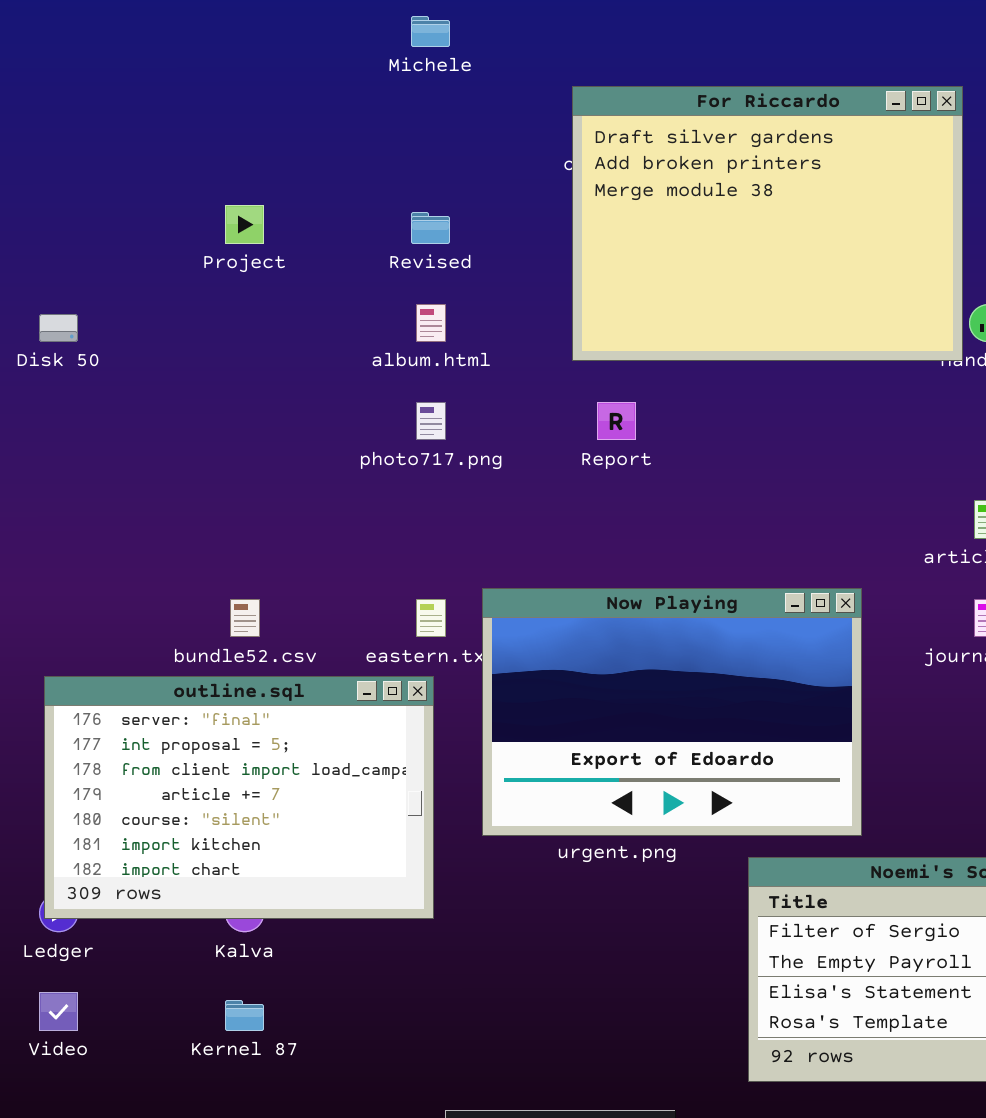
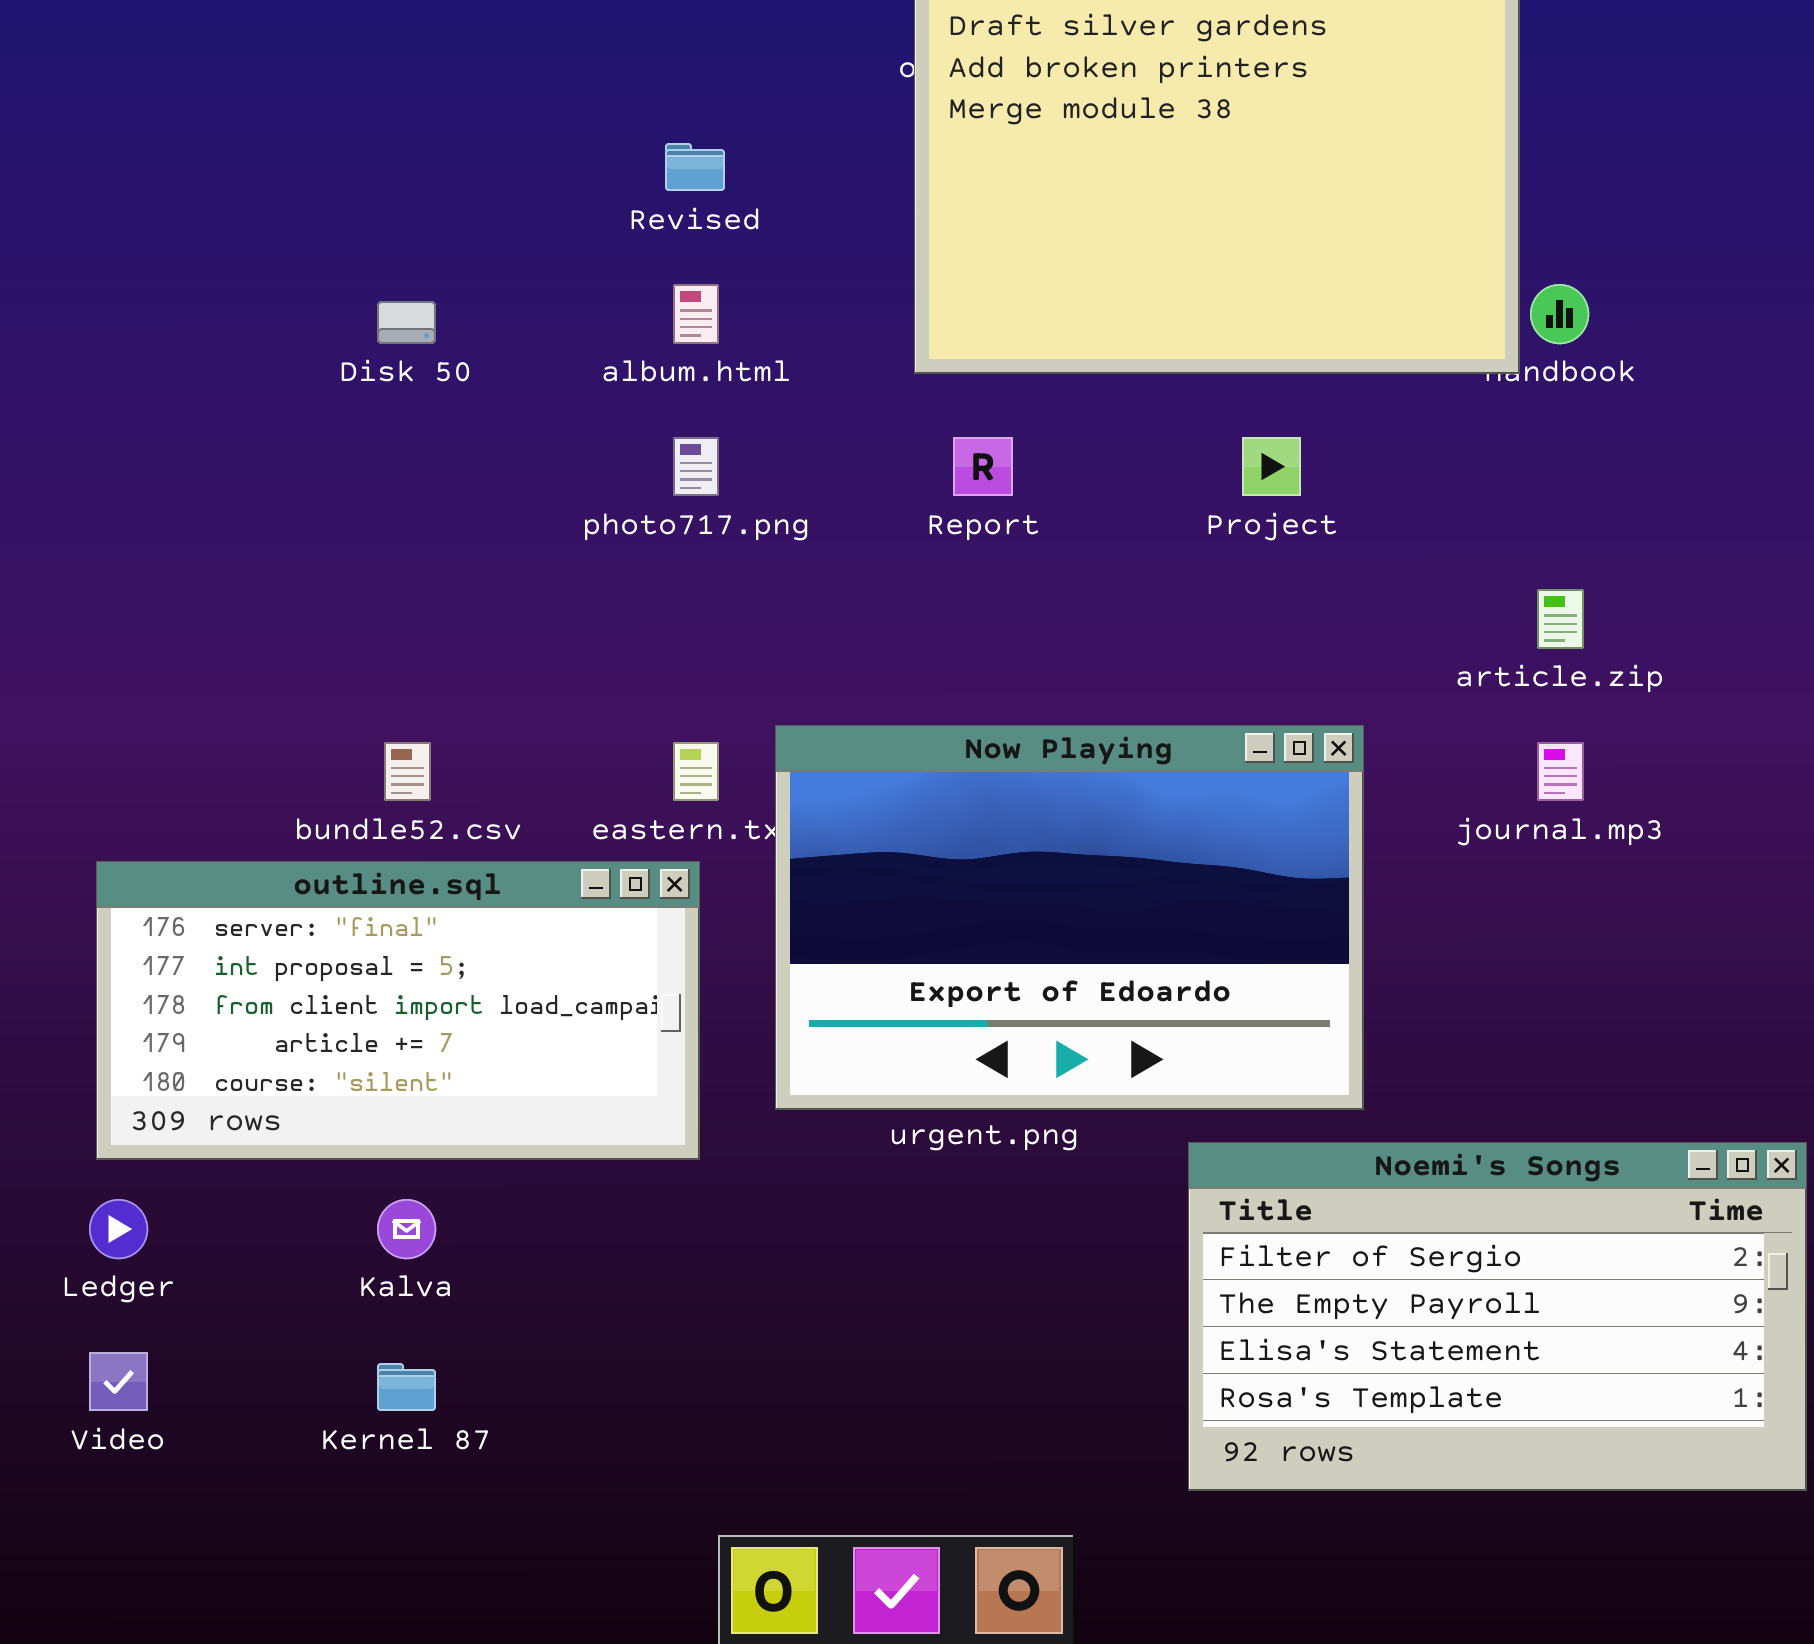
Project: [225,205,264,244] -> [1242,437,1301,496], moved
Disk 50: [39,314,78,342] -> [377,301,436,344], moved
outline.sql: [44,676,434,919] -> [96,861,700,1160], resized

